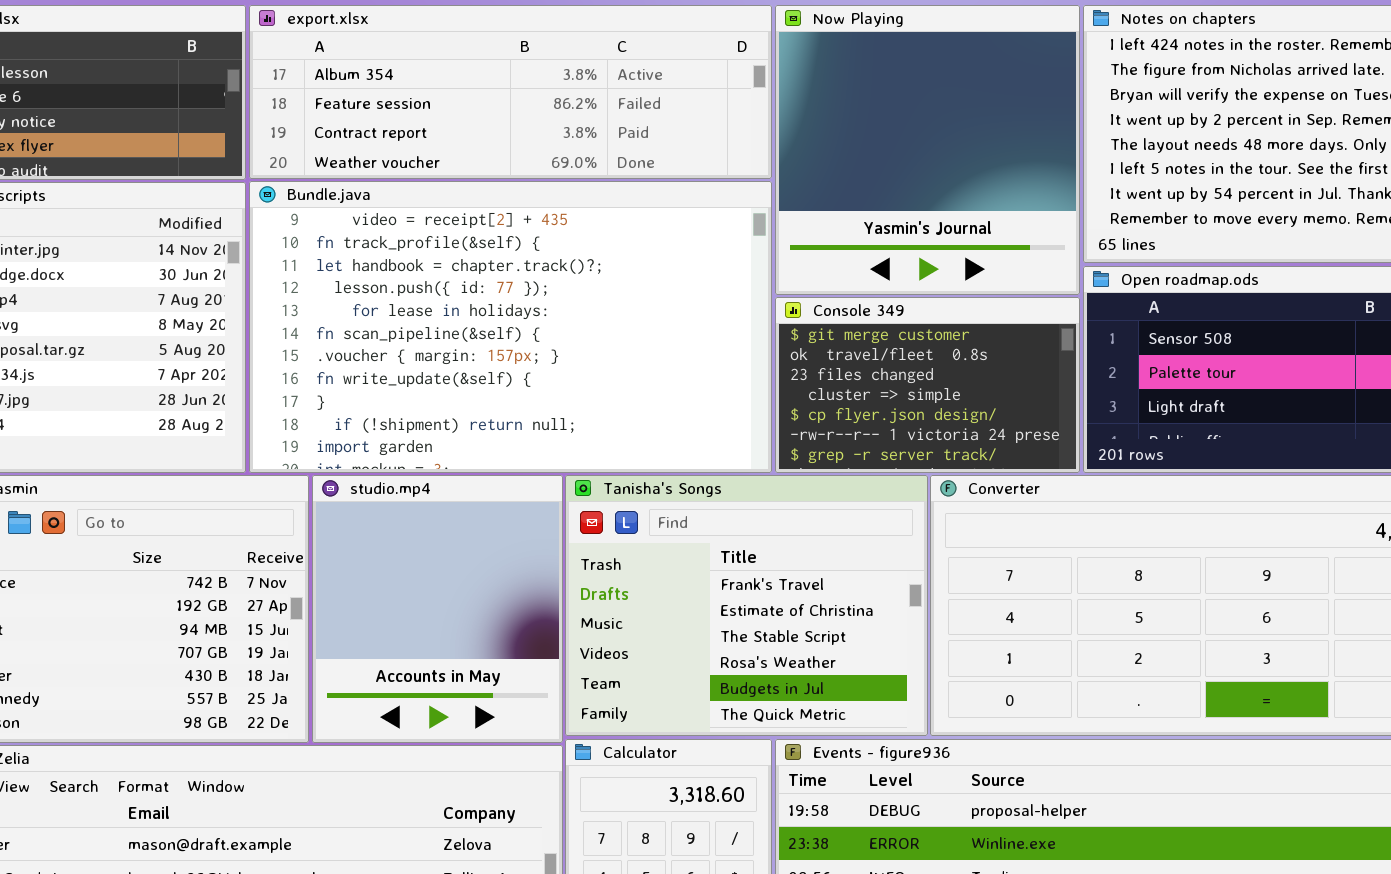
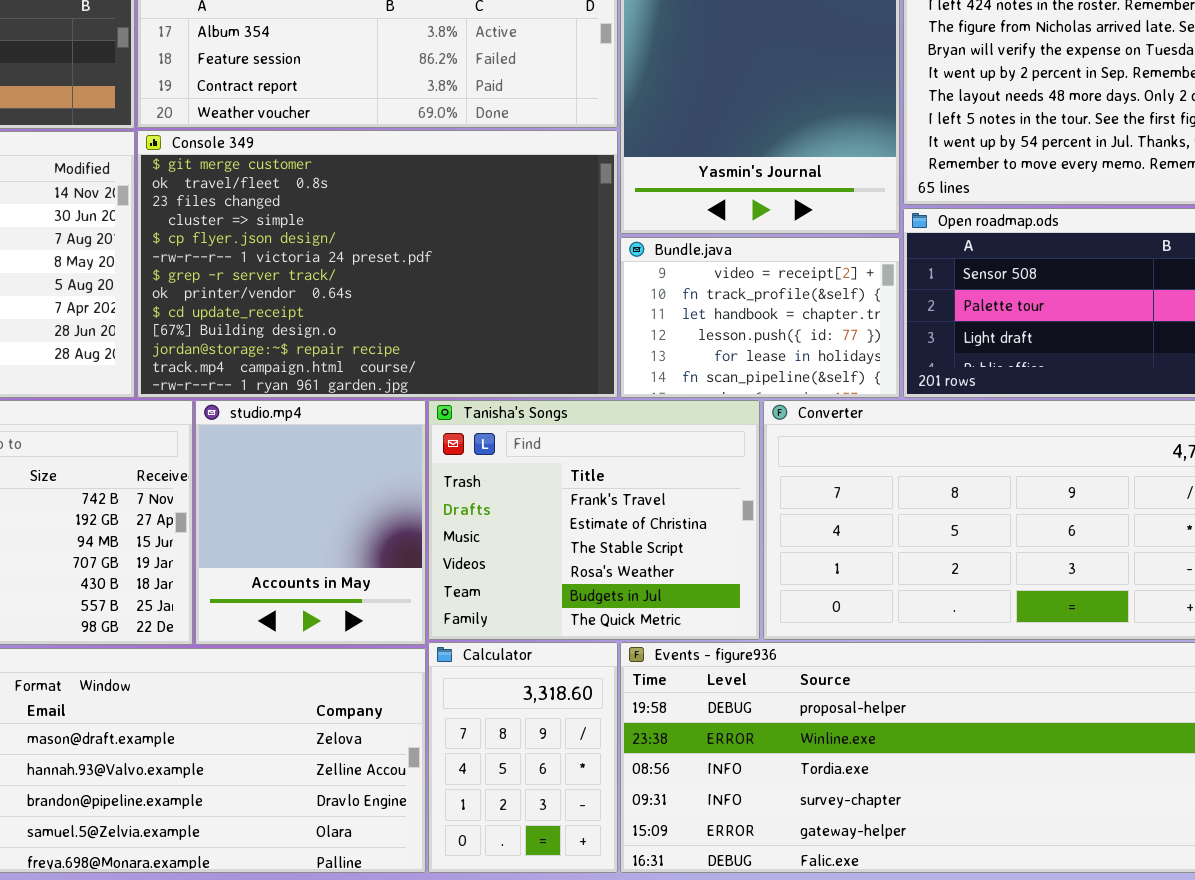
Bundle.java: [249,181,772,473] -> [620,237,900,398], moved, resized
Console 349: [775,297,1080,473] -> [137,130,618,398], moved, resized

